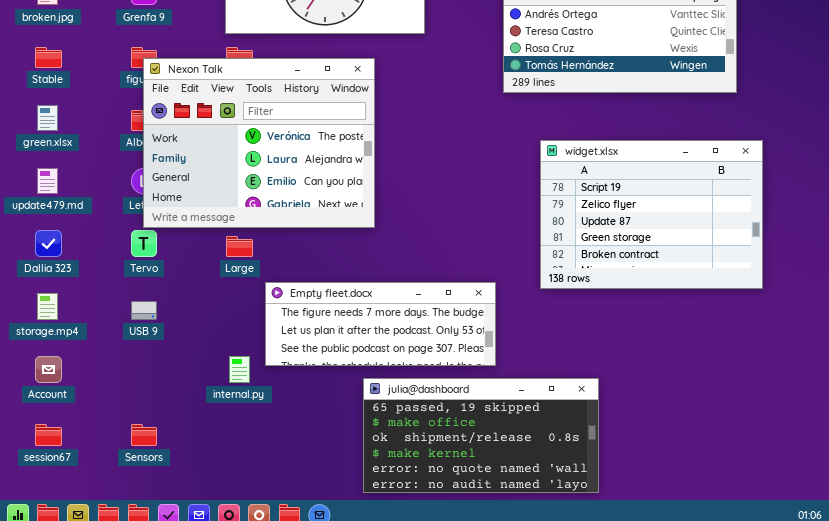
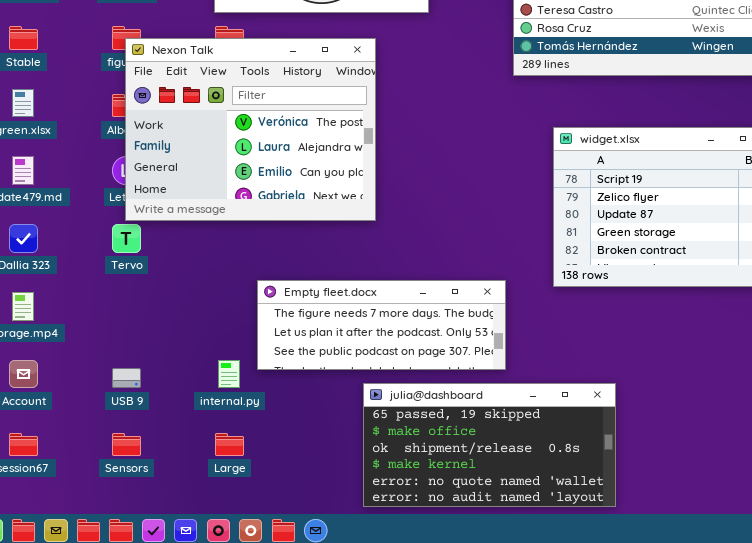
Large: [226,236,253,257] -> [215,433,244,456], moved
USB 9: [131,301,157,320] -> [112,368,141,388], moved

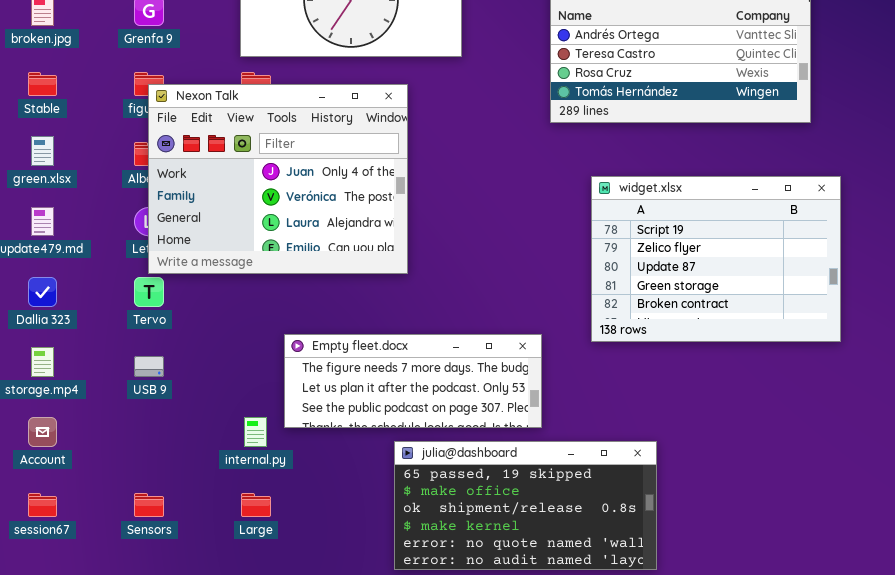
Nexon Talk: [125,38,376,221] -> [148,84,408,274], scrolled up 1 row
USB 9: [112,368,141,388] -> [134,356,164,377], moved

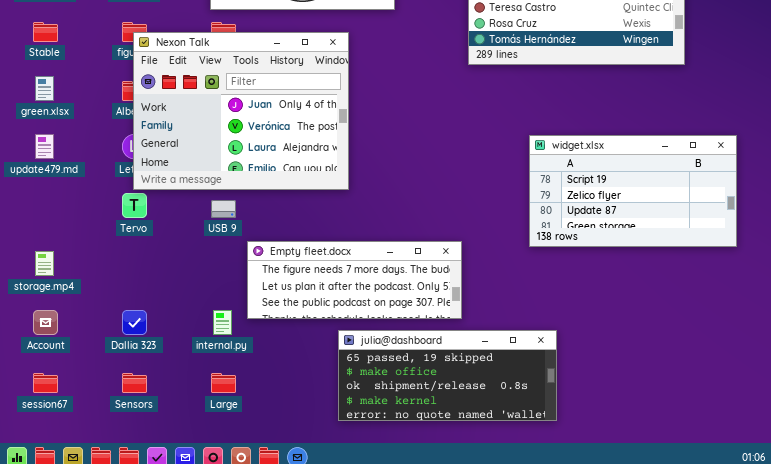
widget.xlsx: [591,176,841,342] -> [529,135,737,247], moved, resized
Dallia 323: [28,277,57,307] -> [122,310,147,335], moved
USB 9: [134,356,164,377] -> [211,200,236,218], moved
julia@dashboard: [394,441,657,570] -> [338,330,557,421], resized

